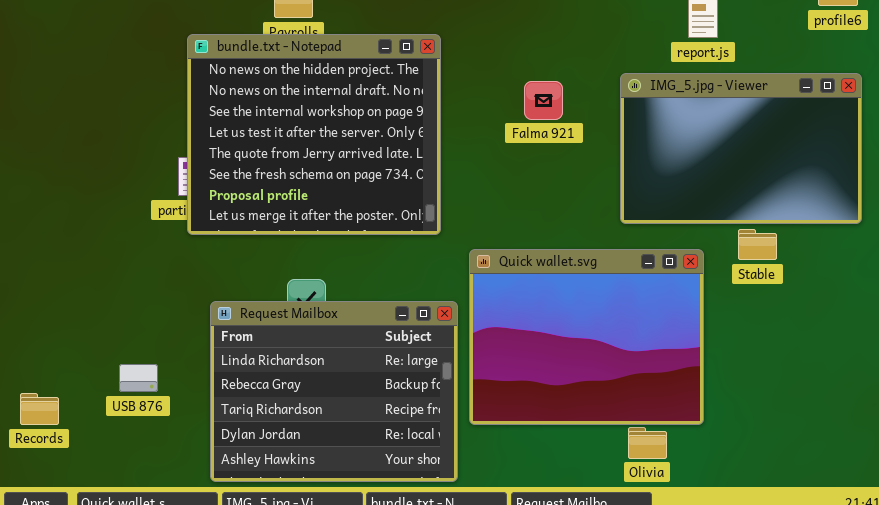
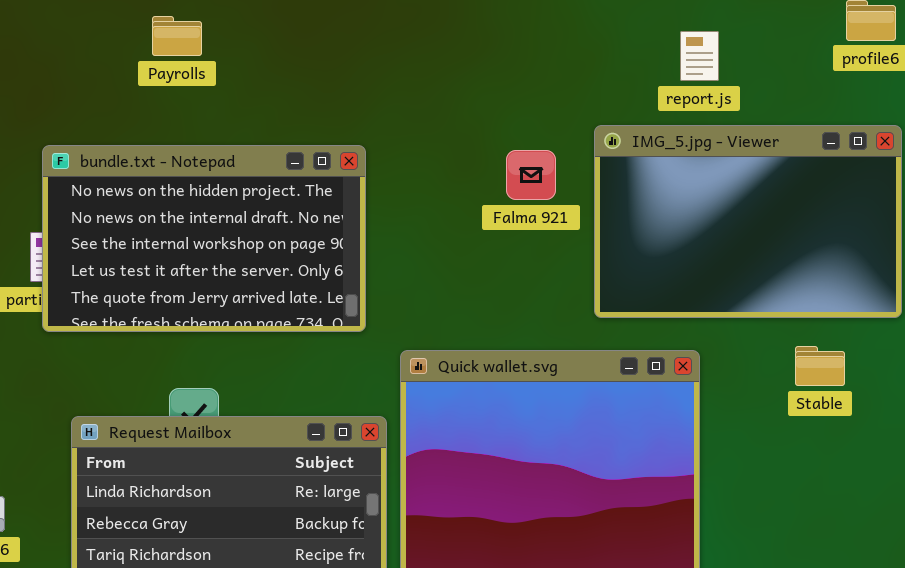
bundle.txt - Notepad: [187,34,441,235] -> [42,145,366,332], resized
Falma 921: [524,81,563,120] -> [506,150,556,200], moved
Stable: [738,229,777,260] -> [795,346,845,386], moved

